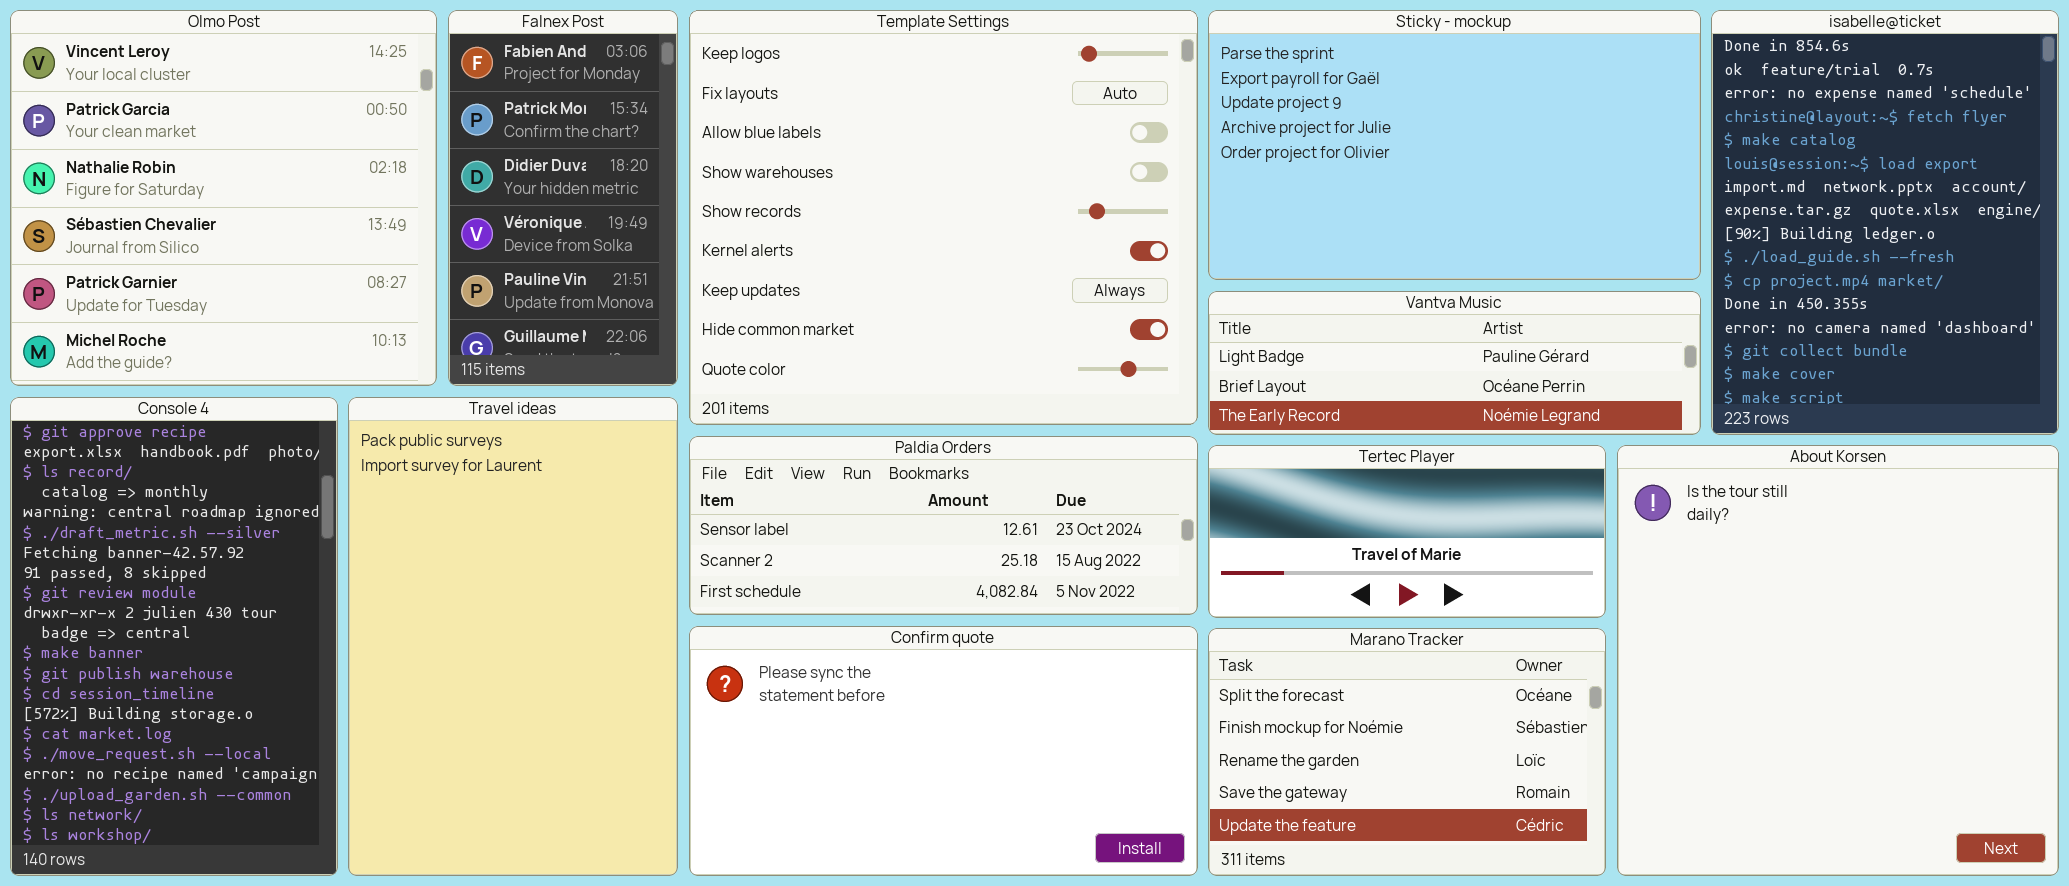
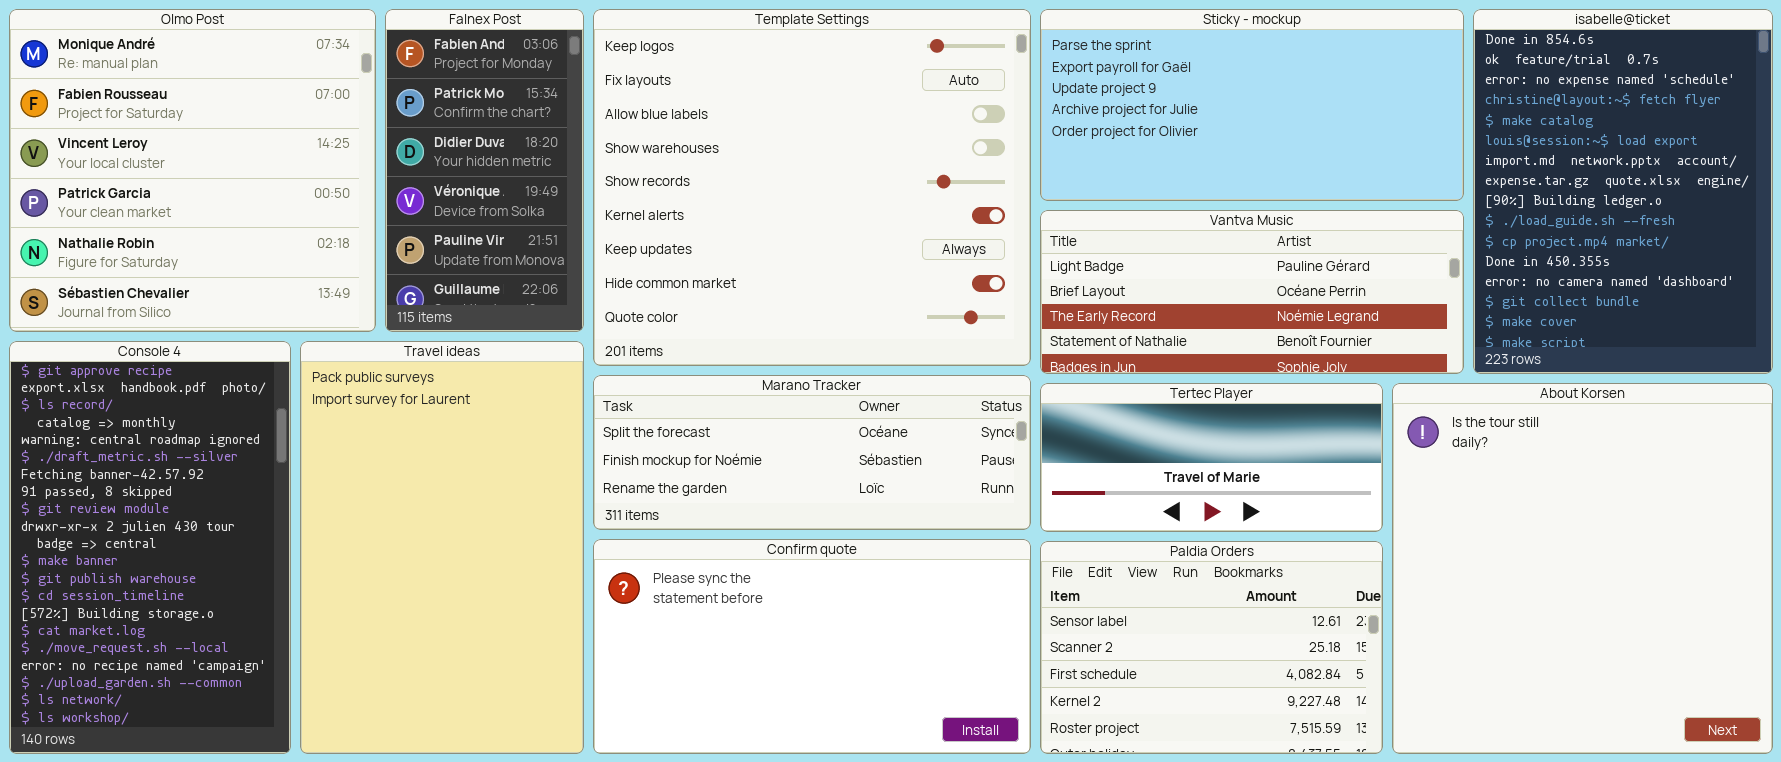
Olmo Post: [10,10,437,386] -> [9,9,376,332], scrolled up 2 rows
Sticky - mockup: [1208,10,1701,280] -> [1040,9,1464,201], resized
Vantva Music: [1208,291,1701,435] -> [1040,210,1464,374], resized
Paldia Orders: [689,436,1198,615] -> [1040,541,1383,754], moved, resized
Marano Tracker: [1208,628,1606,876] -> [593,375,1031,530], moved, resized

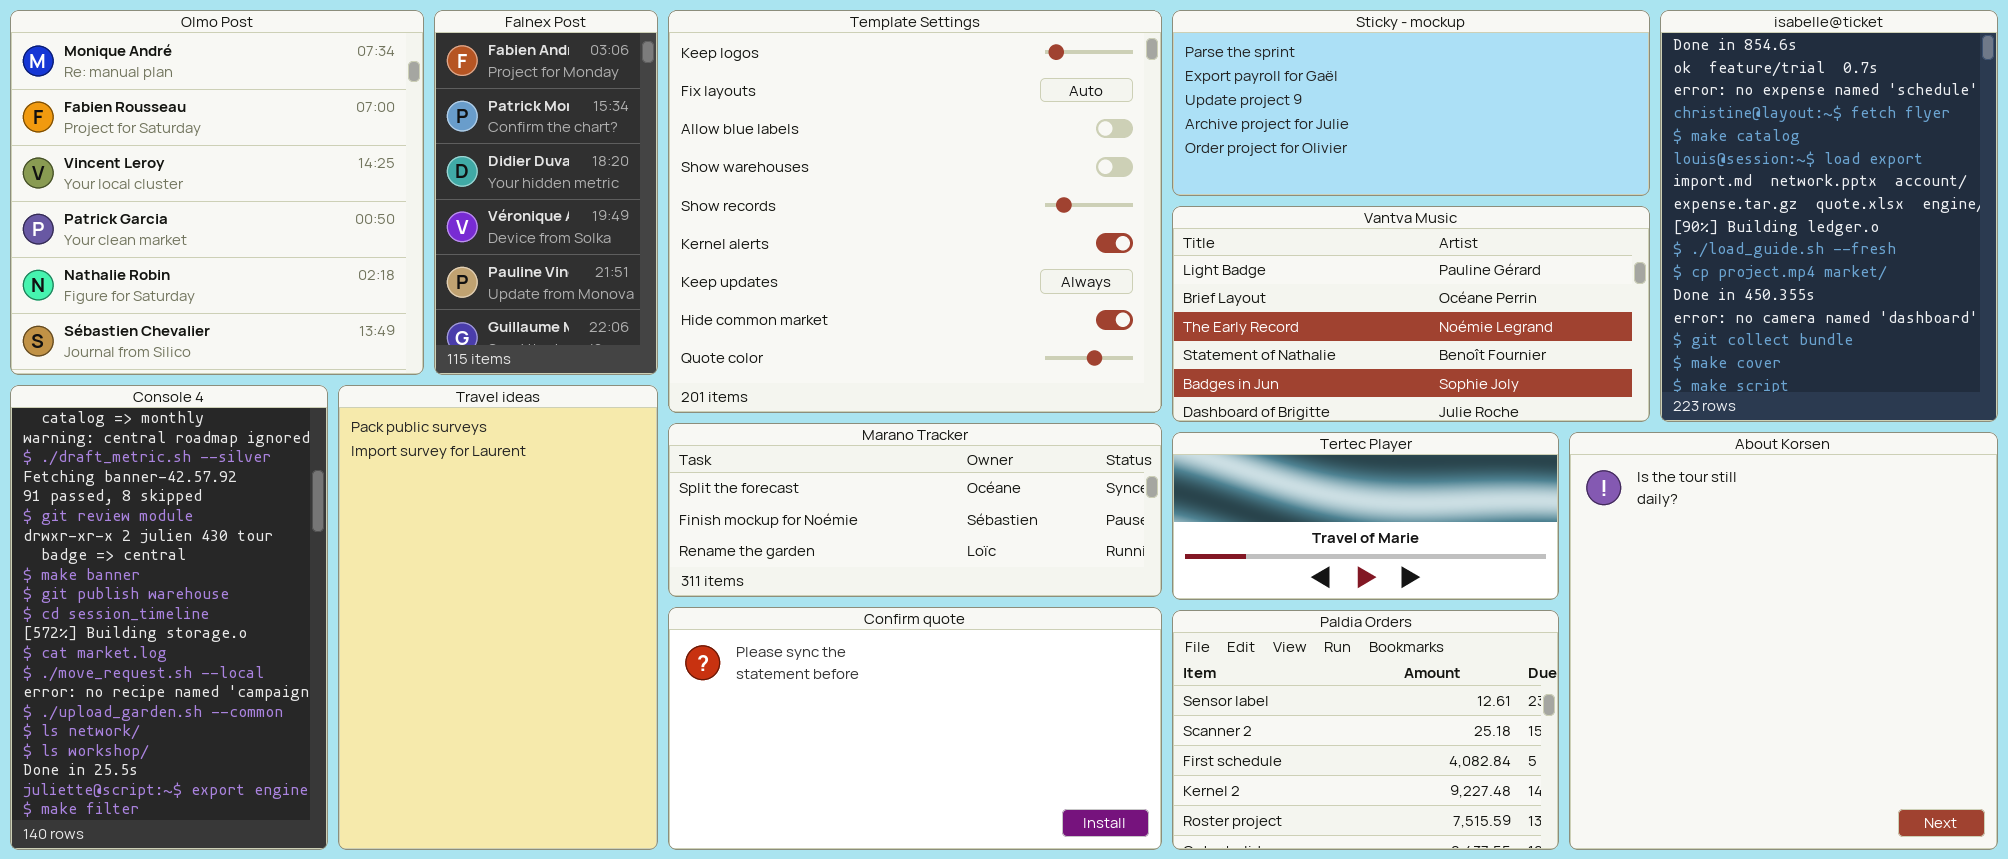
Sticky - mockup: [1040,9,1464,201] -> [1172,10,1650,196], resized
Vantva Music: [1040,210,1464,374] -> [1172,206,1650,422], resized
Console 4: [9,341,291,754] -> [10,385,328,850], scrolled down 3 rows

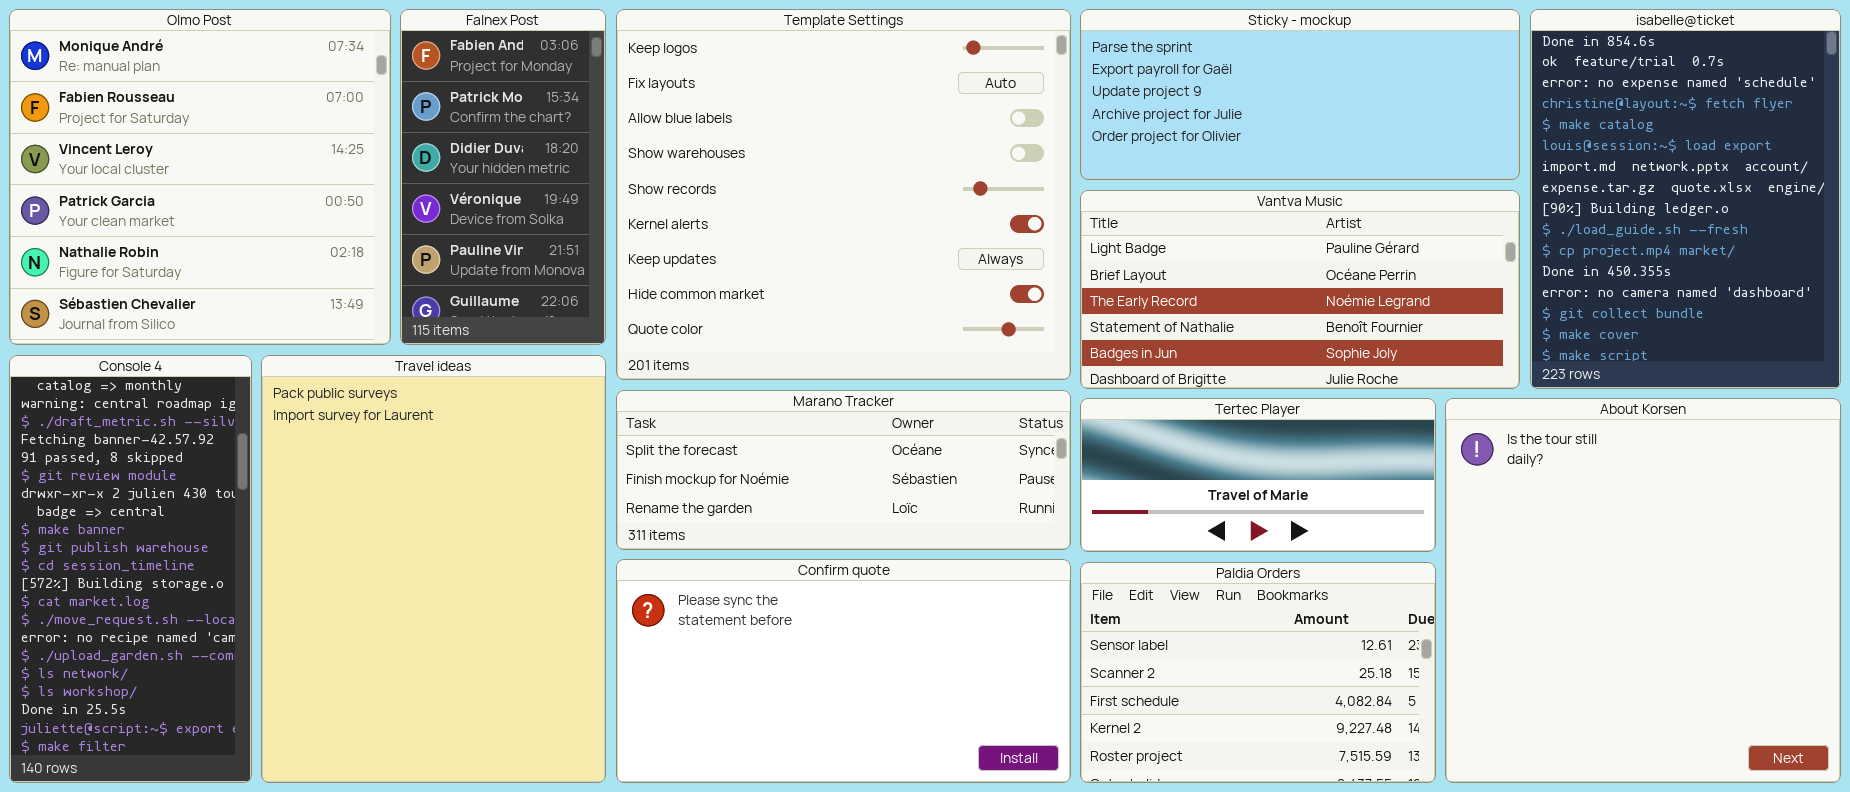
Console 4: [10,385,328,850] -> [9,355,252,783], resized
Travel ideas: [338,385,658,850] -> [261,355,606,783], resized

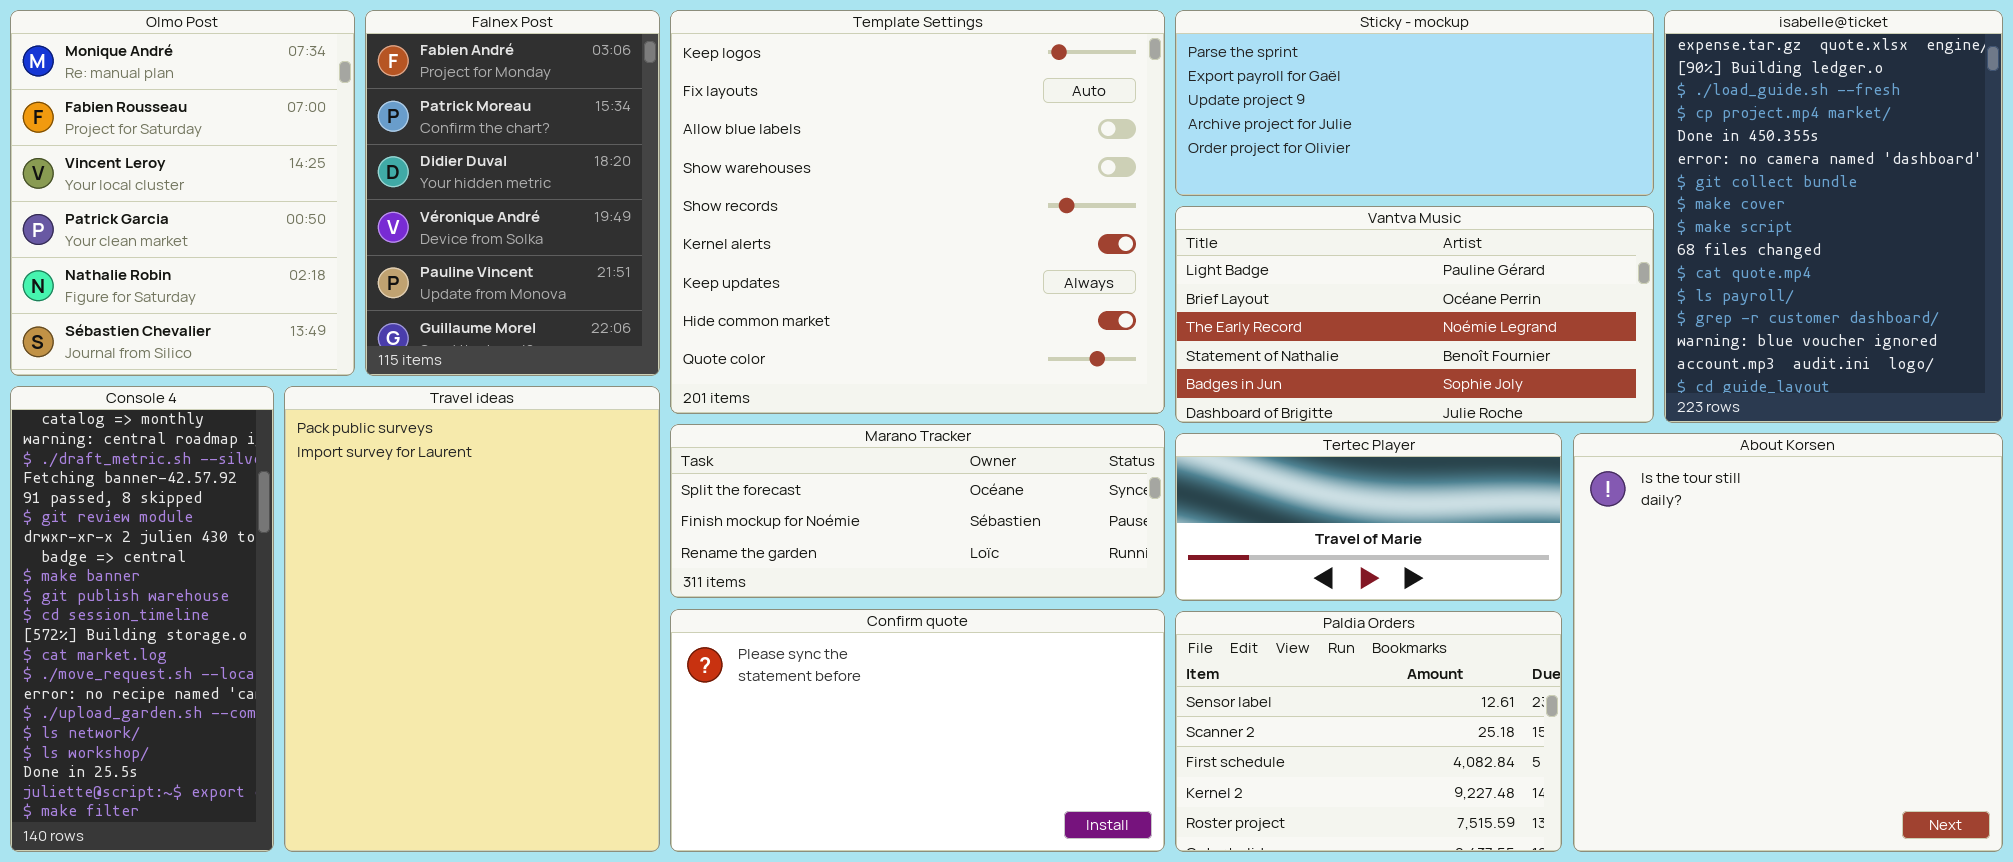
Olmo Post: [9,9,391,345] -> [10,10,355,376], resized
Falnex Post: [400,9,606,345] -> [365,10,660,376], resized
isabelle@ticket: [1530,9,1841,389] -> [1664,10,2003,423], scrolled down 7 rows

